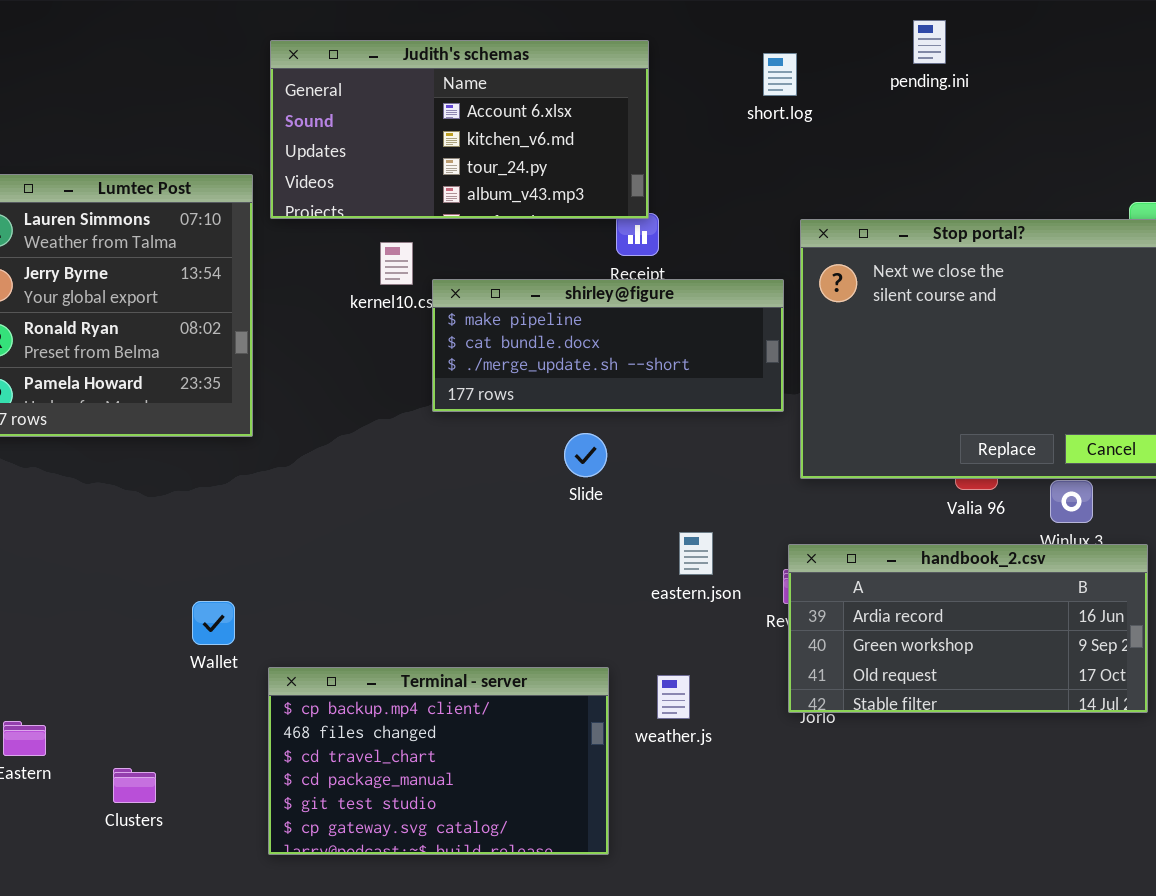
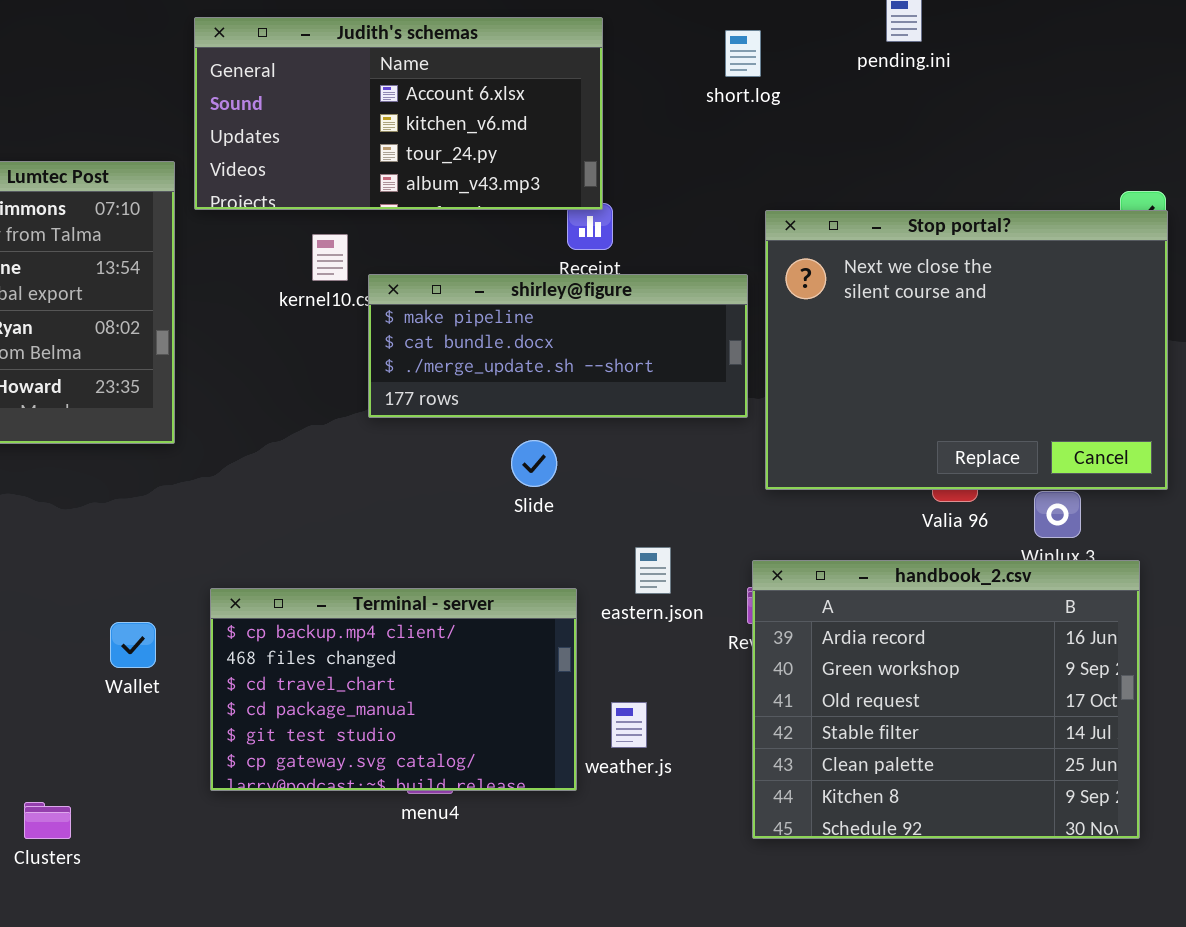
handbook_2.csv: [788,544,1148,713] -> [752,560,1140,839], resized
Terminal - server: [268,667,609,855] -> [210,588,577,791], moved

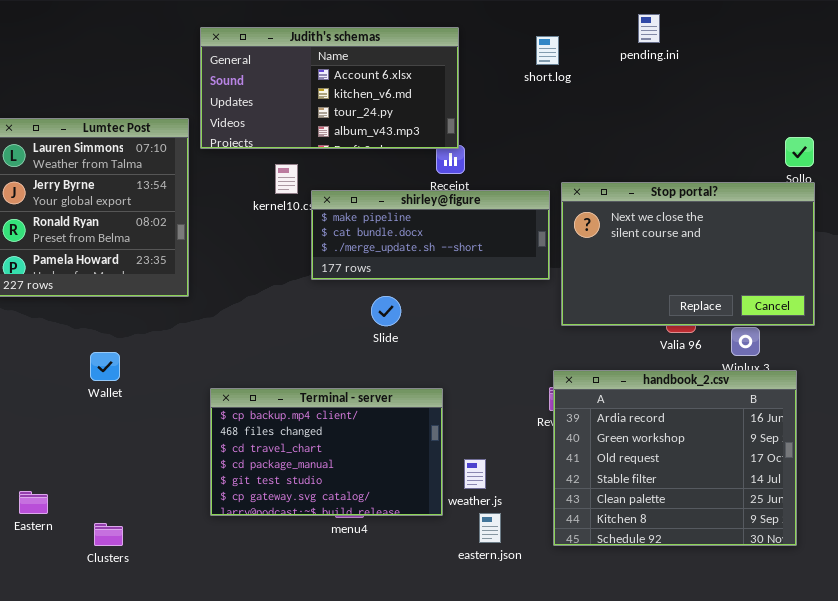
Stop portal?: [765,210,1168,490] -> [561,182,815,326], resized
Slide: [511,440,557,487] -> [371,296,401,326], moved
eastern.json: [635,547,671,594] -> [479,513,501,543], moved
Wallet: [110,622,156,668] -> [90,352,120,381], moved

